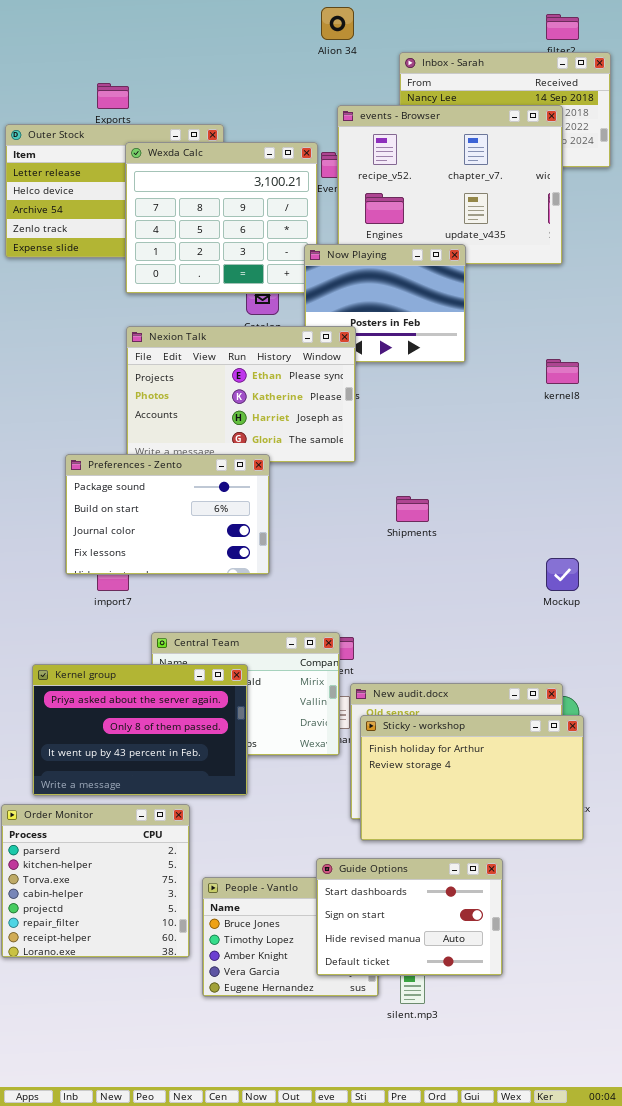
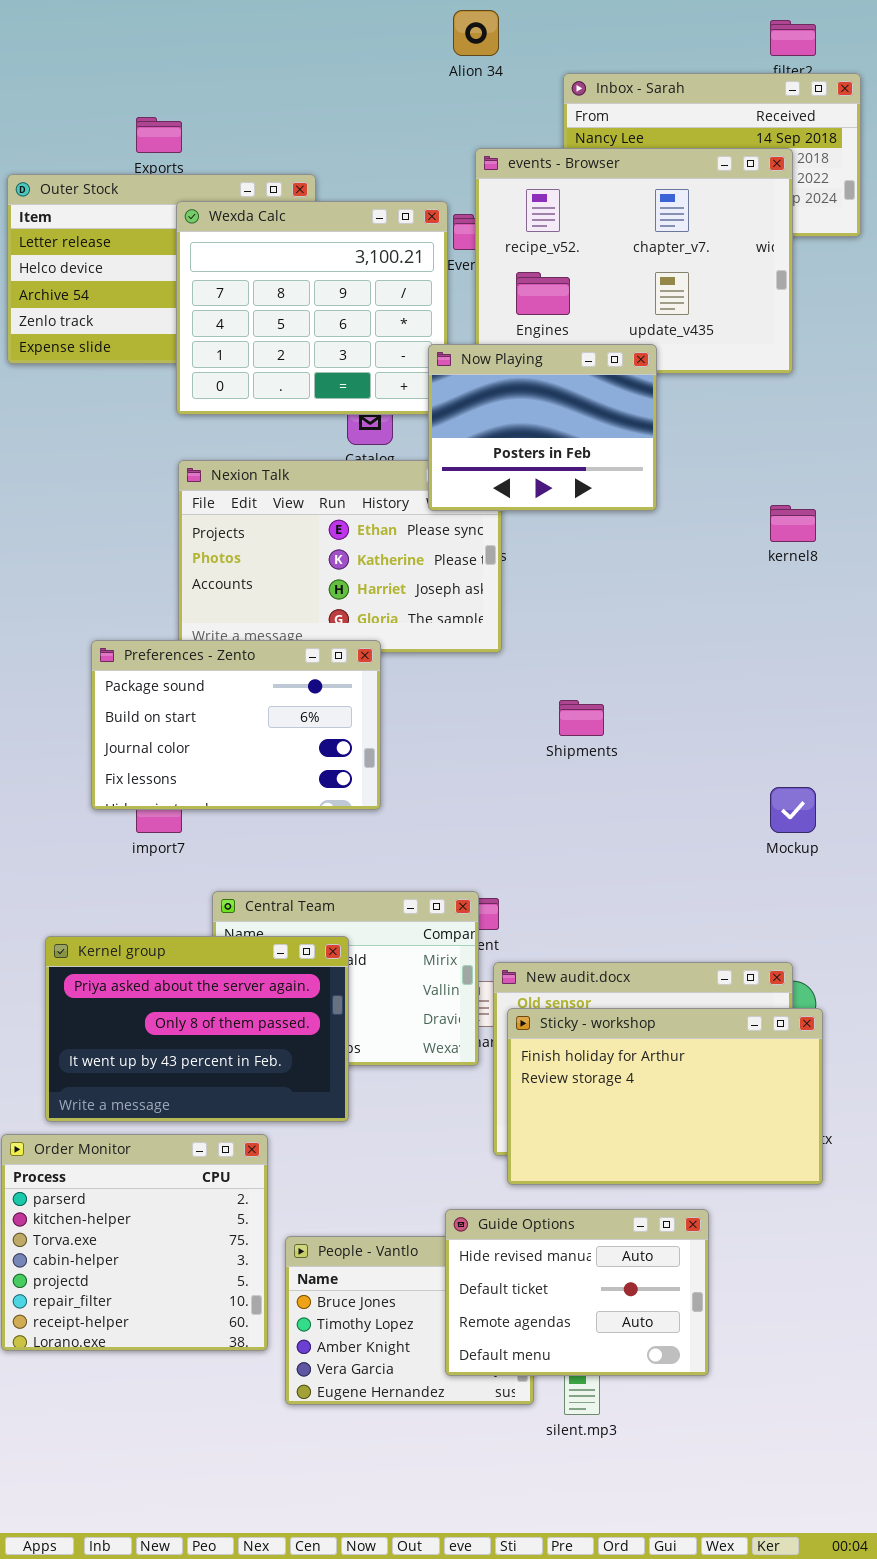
Now Playing: [304,244,466,363] -> [428,344,657,511], raised
Guide Options: [316,858,503,976] -> [445,1209,709,1376], scrolled down 2 rows

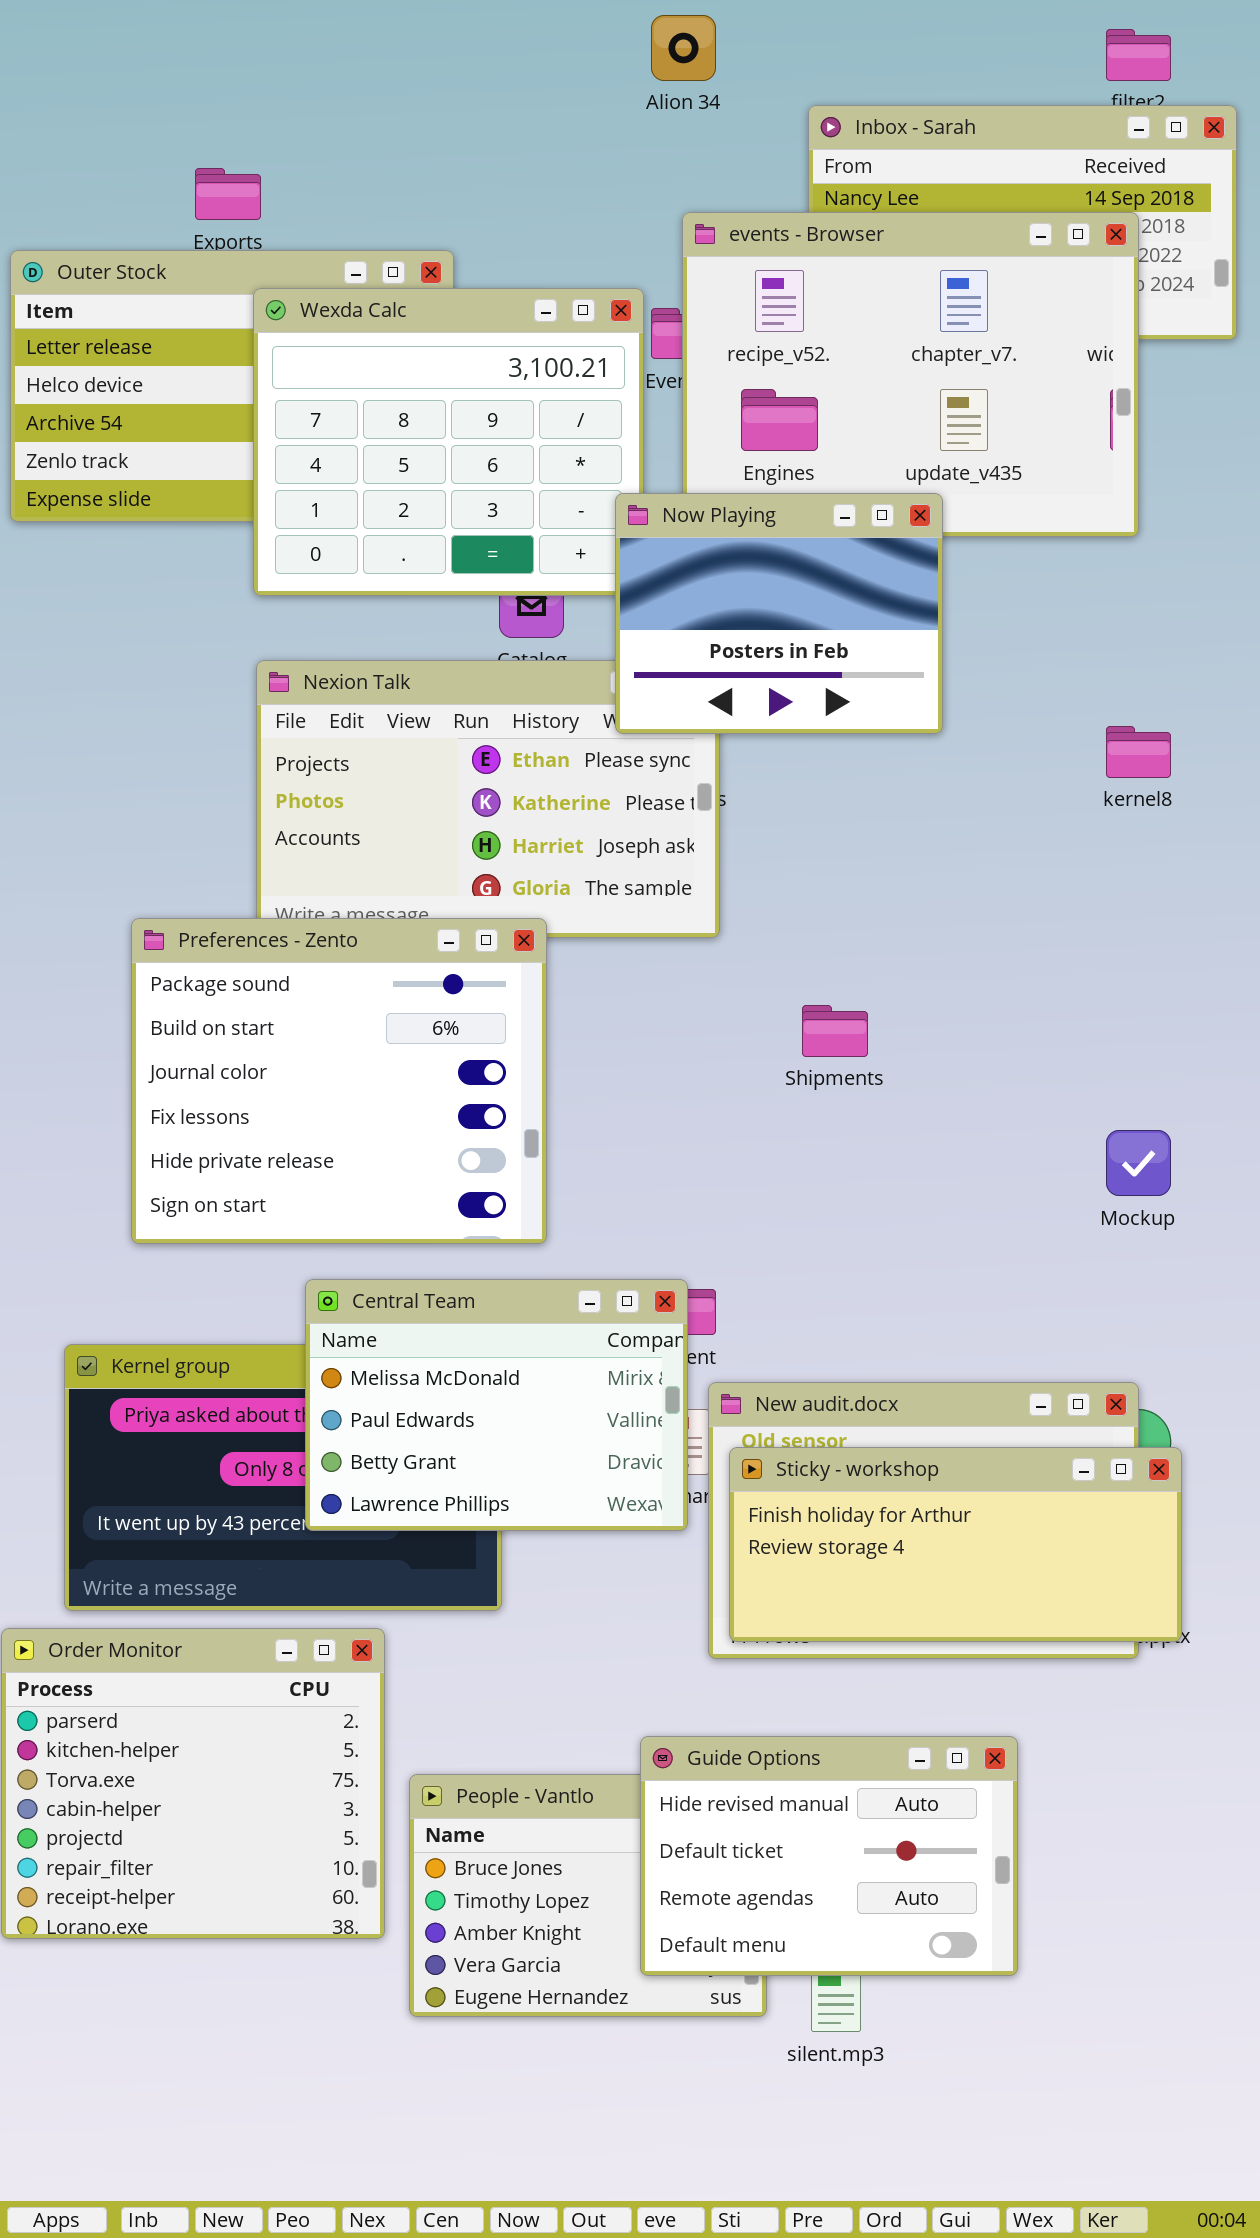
Preferences - Zento: [91,640,381,810] -> [131,918,547,1244], resized
Central Team: [212,891,479,1066] -> [305,1279,688,1531], raised
Sticky - workshop: [507,1008,823,1185] -> [729,1447,1182,1642], resized

